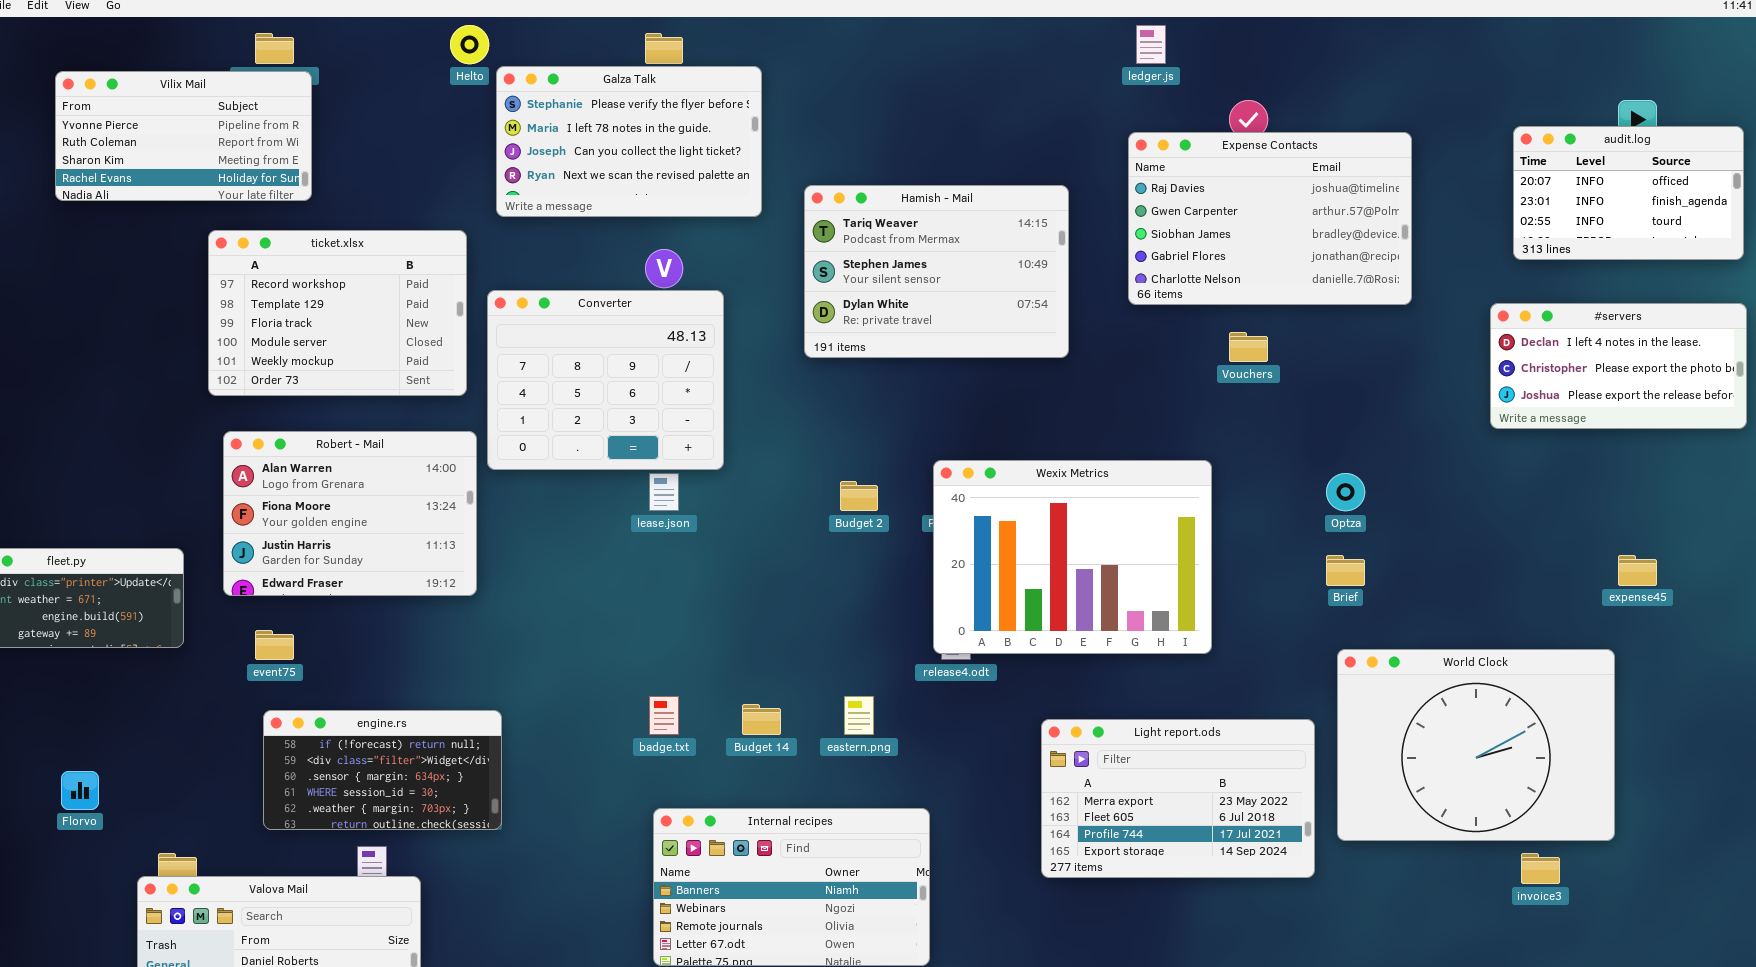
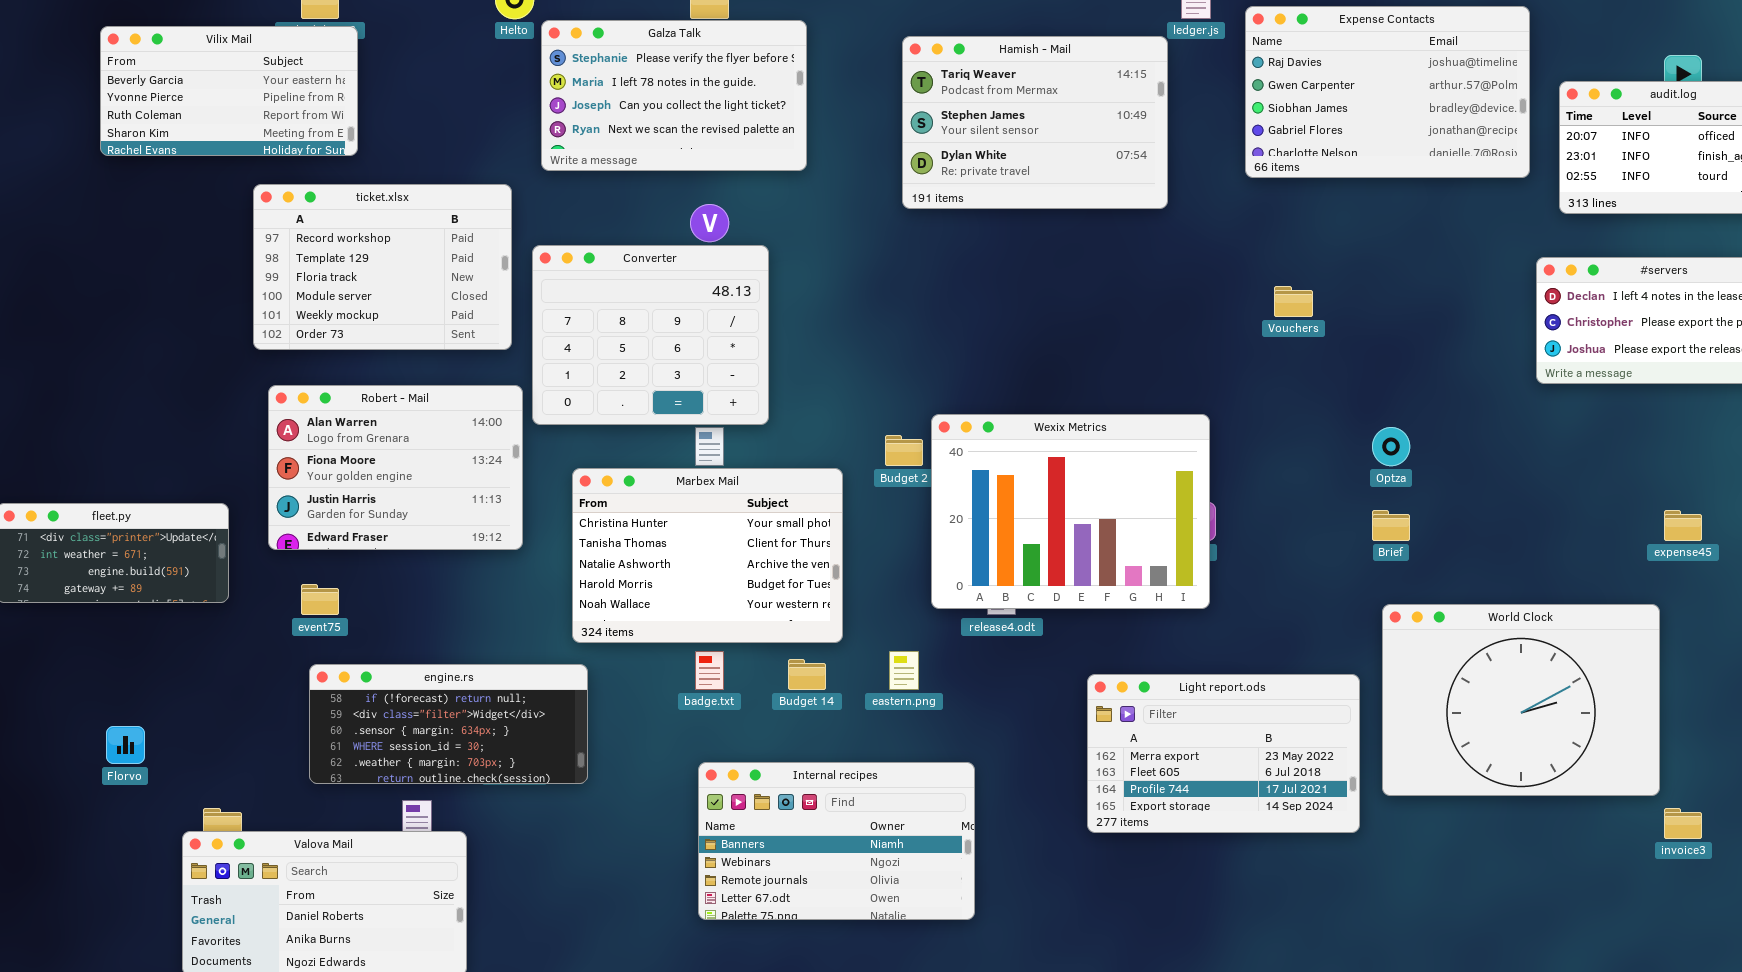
Vilix Mail: [55,71,312,201] -> [100,26,358,156], scrolled up 1 row
Expense Contacts: [1128,132,1412,305] -> [1245,6,1530,178], moved
Hamish - Mail: [804,185,1069,358] -> [902,36,1168,209], moved
Wexix Metrics: [933,460,1212,654] -> [931,414,1210,609], moved
Marbex Mail: none -> [572,468,843,643], opened
engine.rs: [263,710,502,830] -> [309,664,588,784], resized
invoice3: [1521,853,1560,884] -> [1664,808,1702,839], moved

